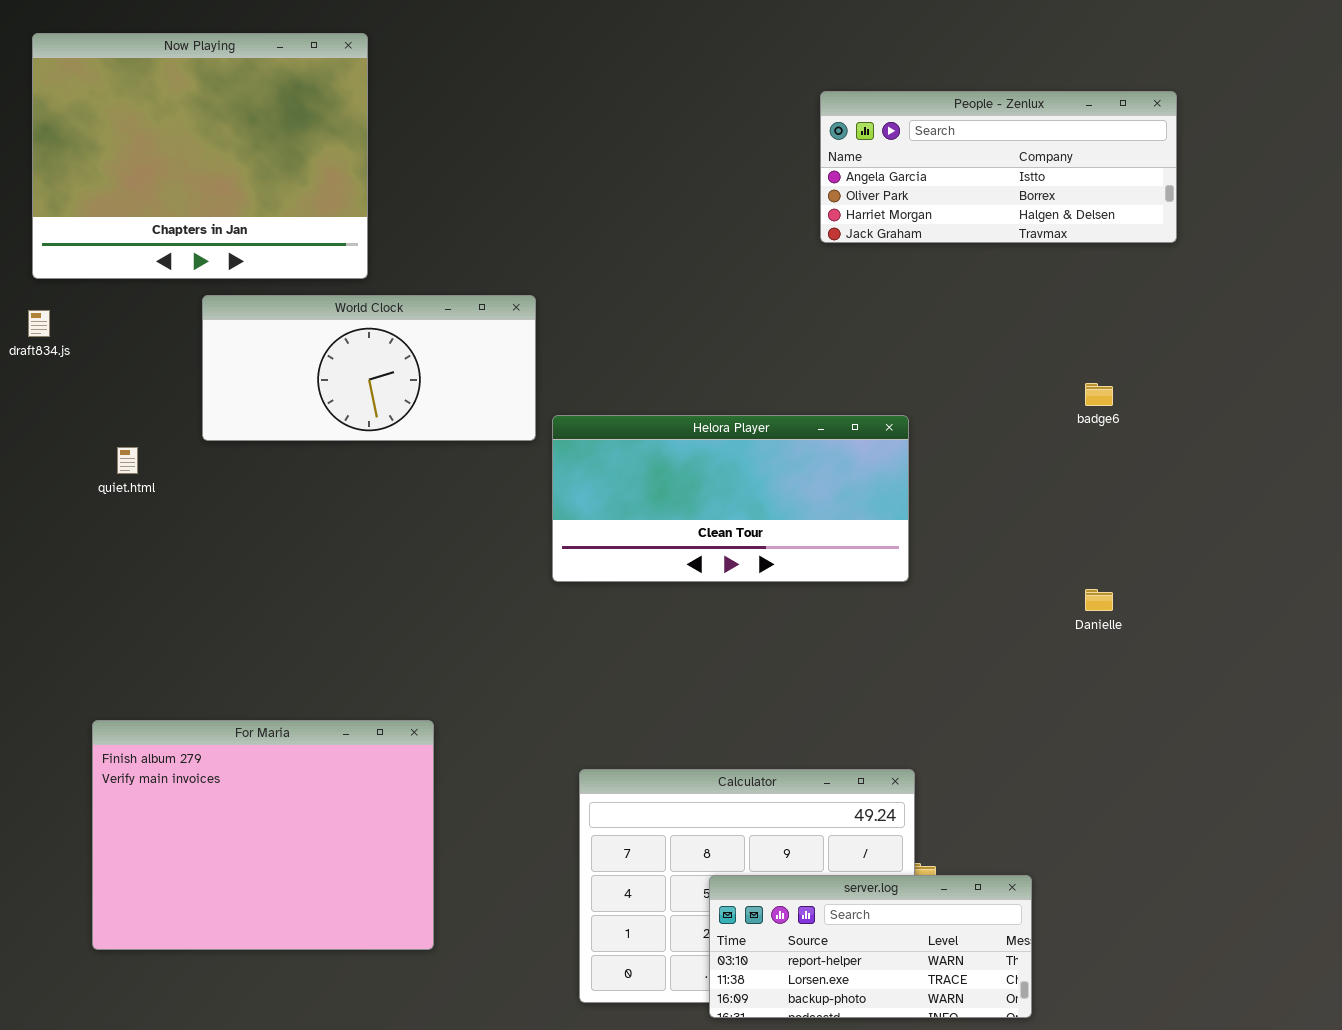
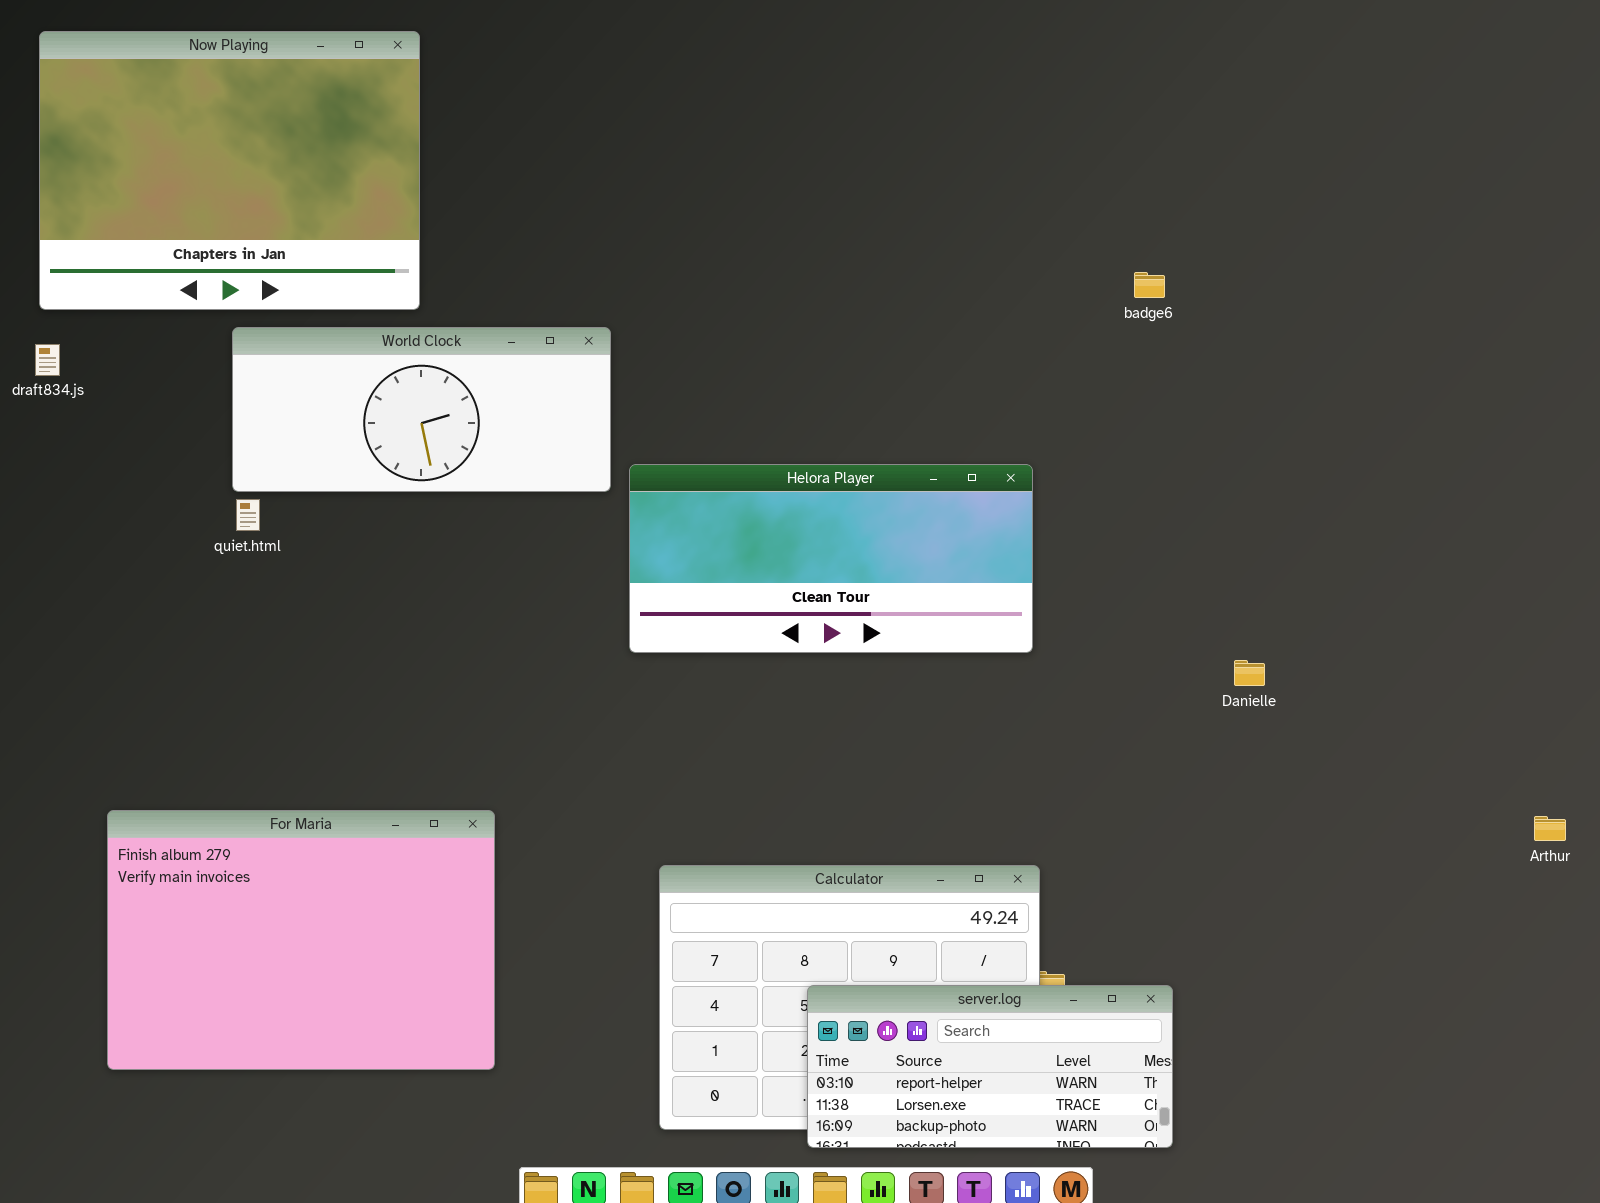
People - Zenlux: [820,91,1177,243] -> none, closed
badge6: [1085,383,1113,406] -> [1134,272,1165,298], moved
quiet.html: [117,447,138,474] -> [236,499,260,531], moved

